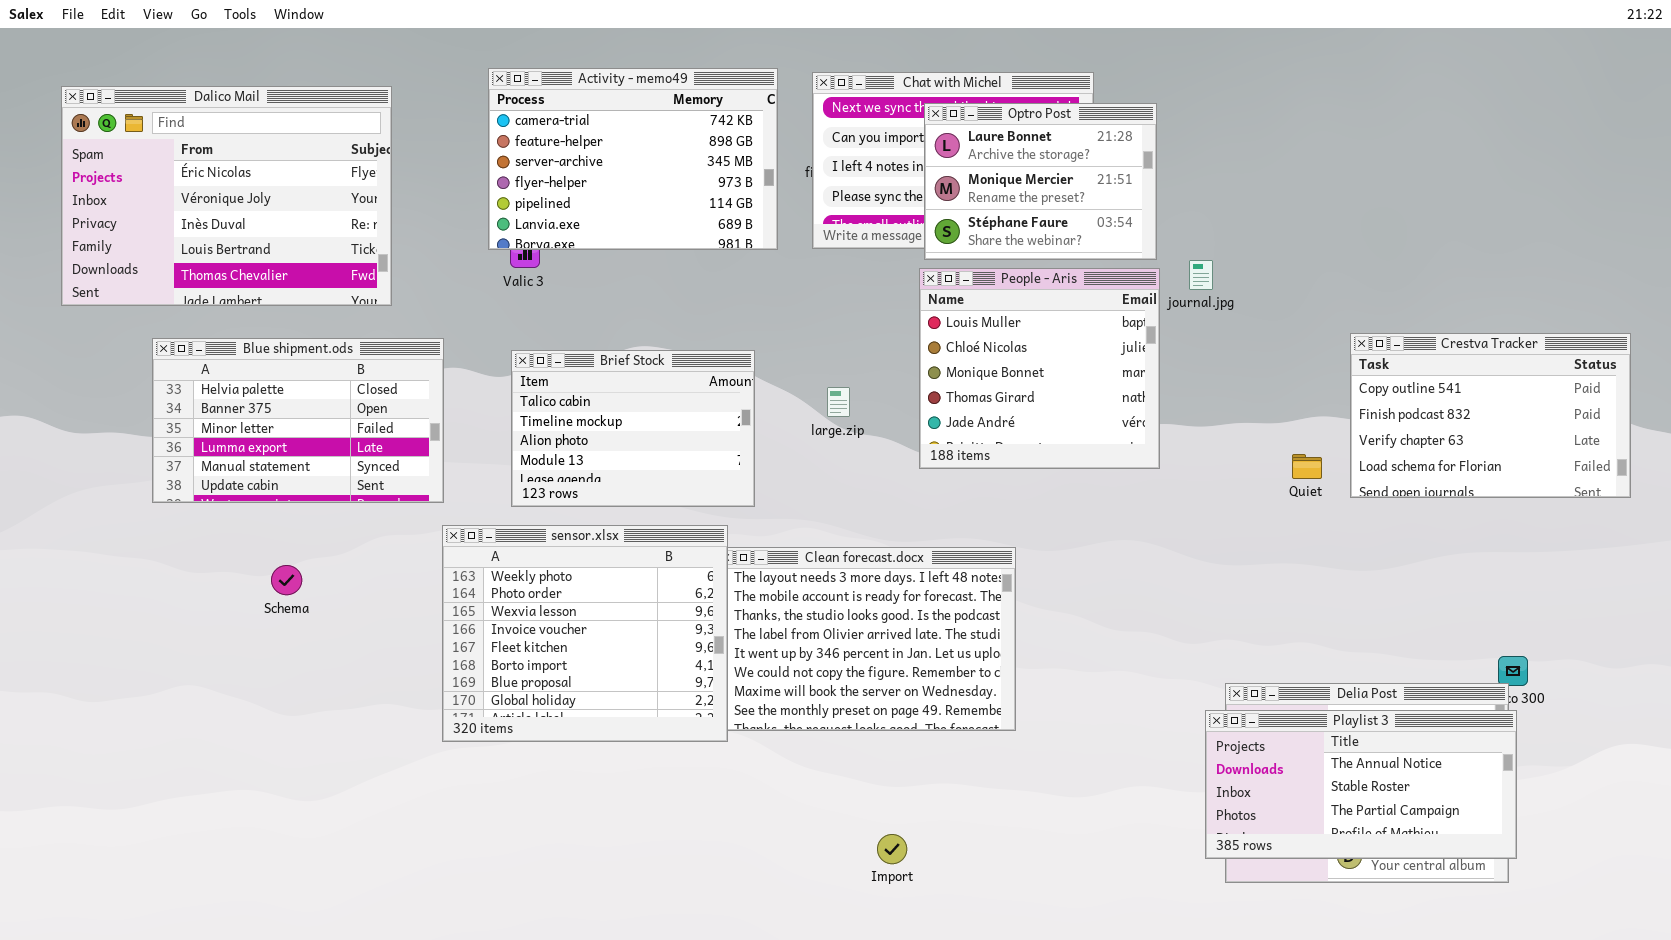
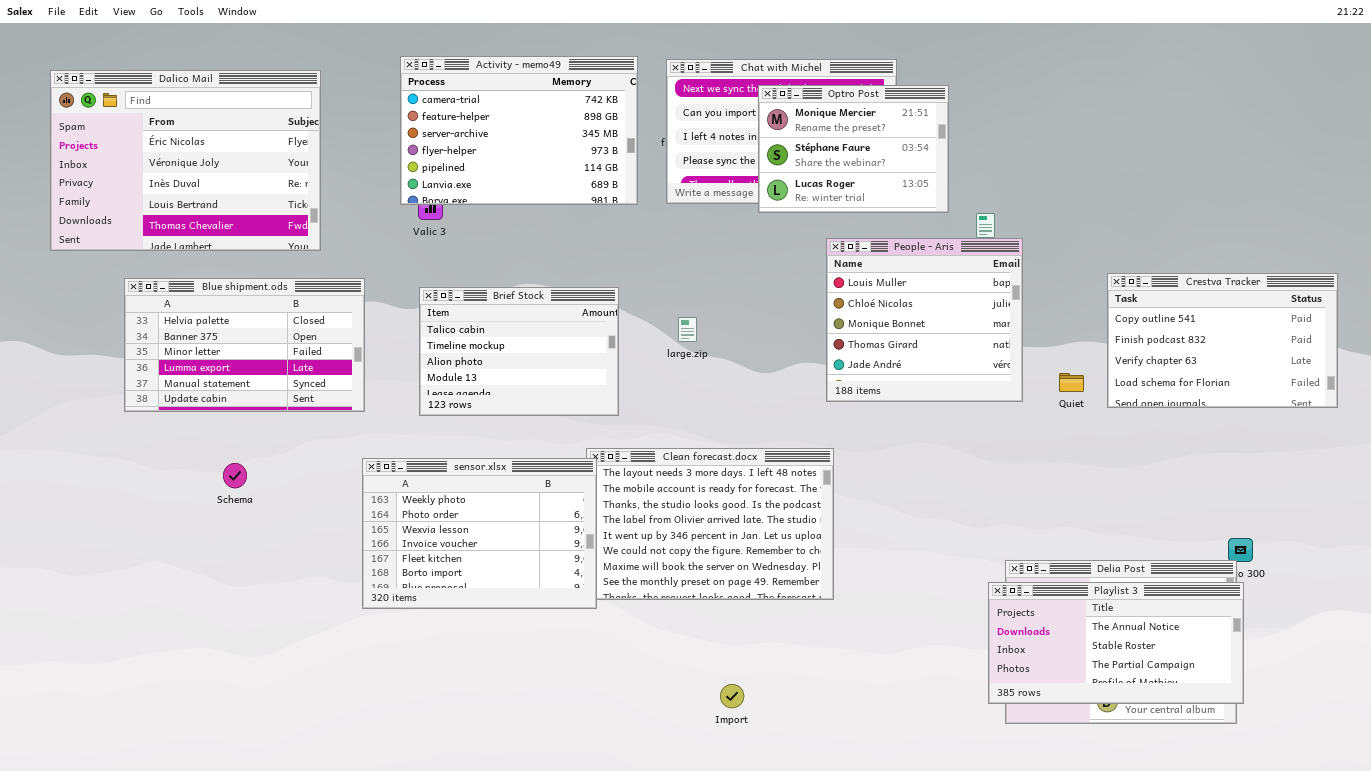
Optro Post: [924,103,1157,260] -> [758,85,949,213], scrolled down 1 row
People - Aris: [919,268,1160,469] -> [826,238,1023,402], moved
sensor.xlsx: [442,525,728,742] -> [362,458,597,609], resized

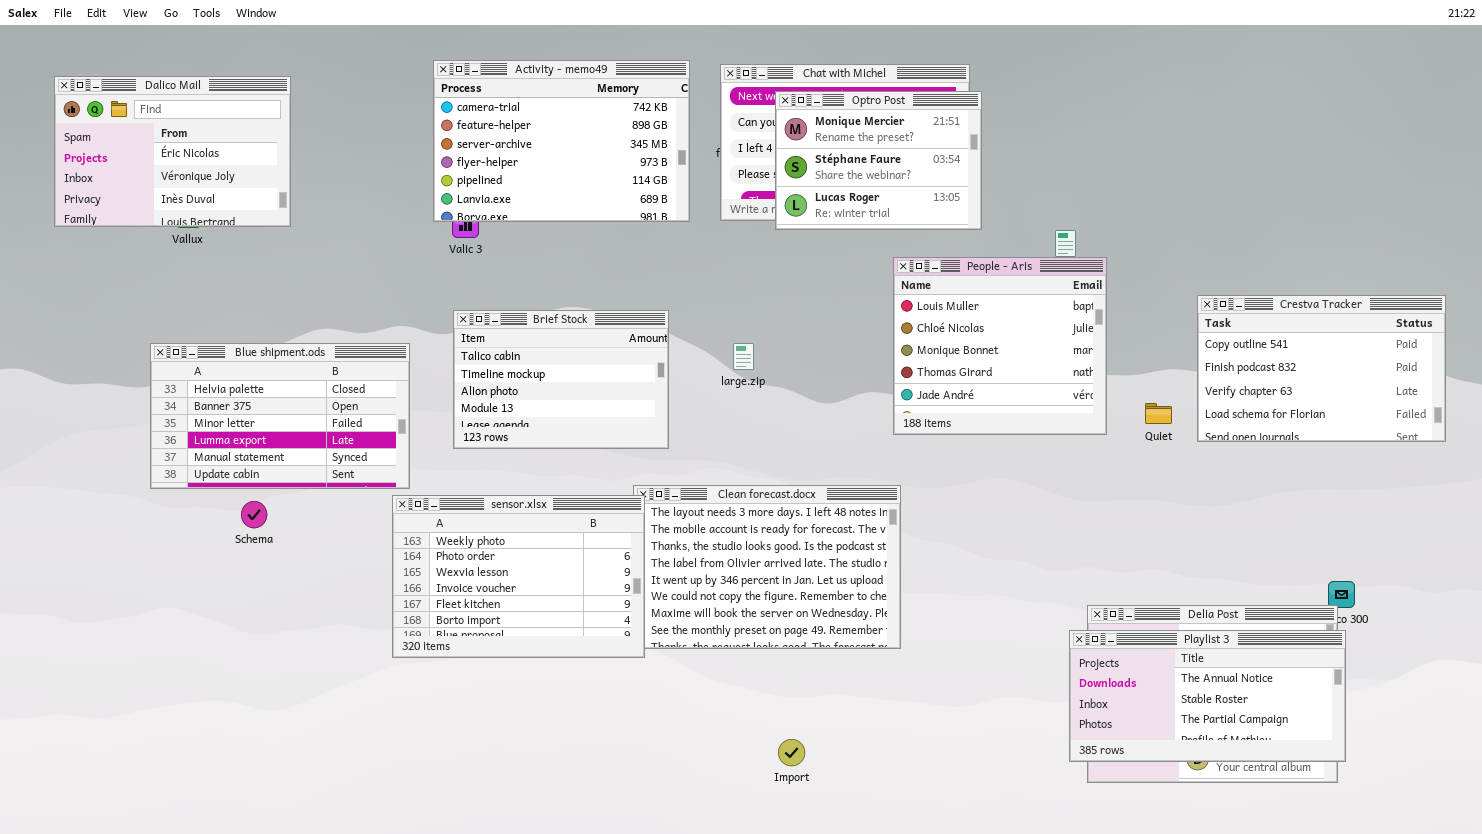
Dalico Mail: [50,70,321,251] -> [54,76,291,227], resized
Optro Post: [758,85,949,213] -> [775,91,982,230], moved
Blue shipment.ods: [124,278,365,412] -> [150,343,410,489], moved

